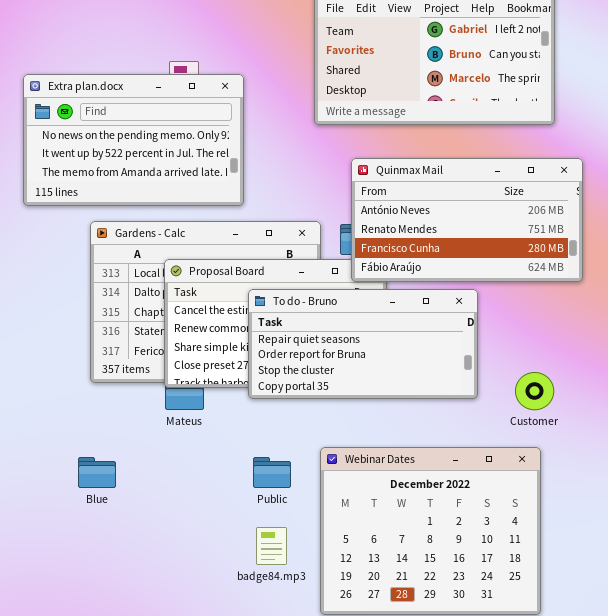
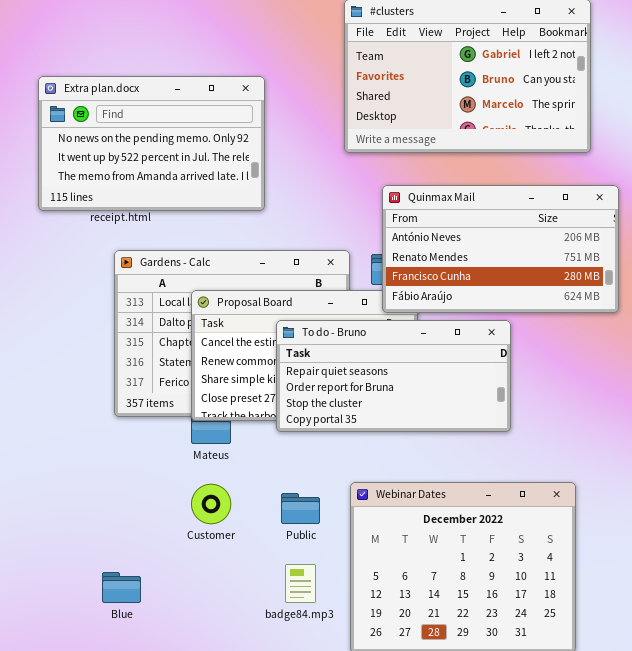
Extra plan.docx: [23,74,244,206] -> [38,76,265,211], moved
Customer: [515,372,554,410] -> [191,484,231,524], moved
Blue: [78,457,116,488] -> [102,572,141,603], moved

